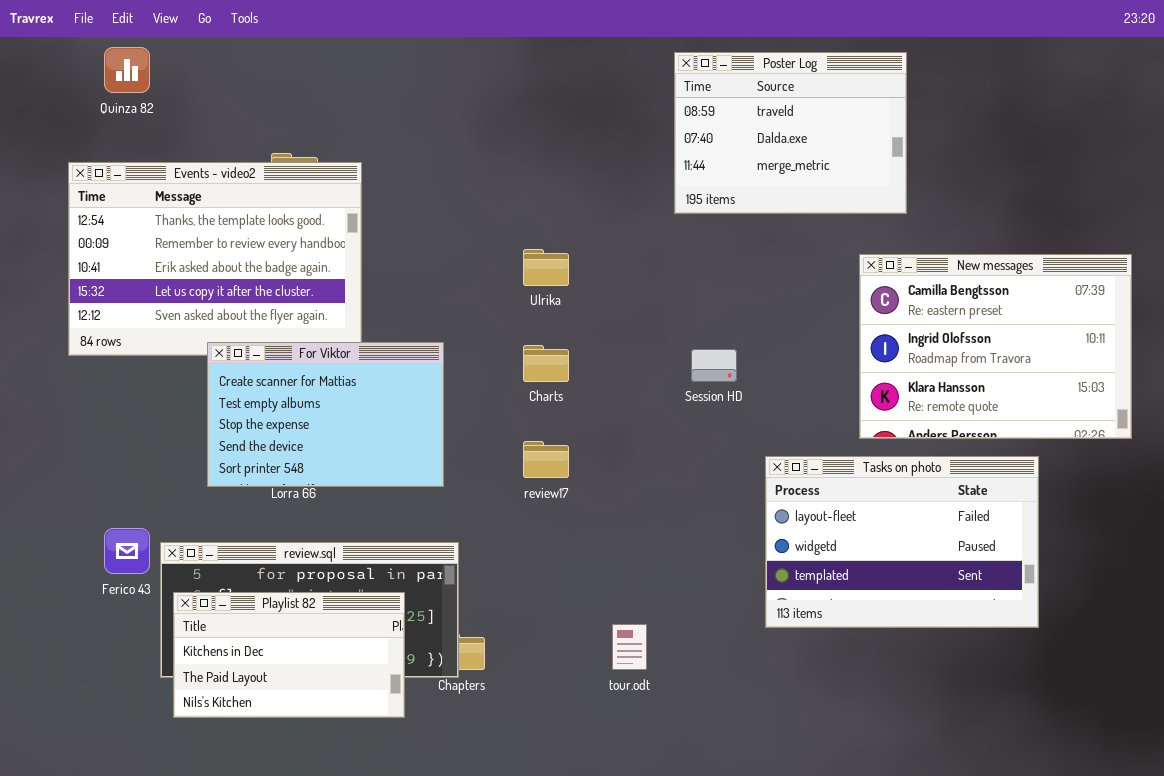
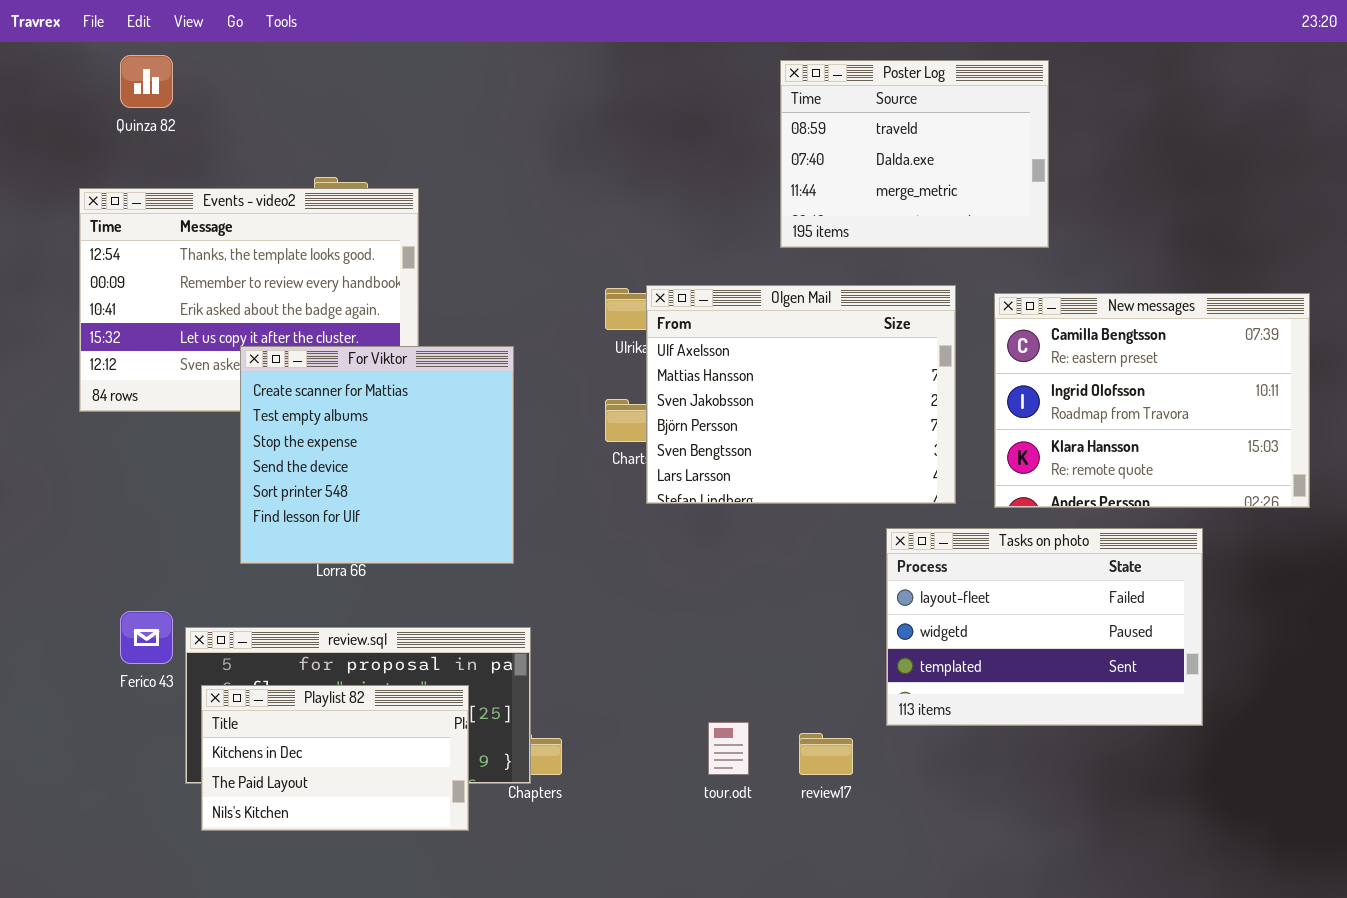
Olgen Mail: none -> [646,285,956,504], opened
For Viktor: [207,342,444,487] -> [240,346,514,564], resized
review17: [523,441,569,478] -> [799,733,853,775], moved

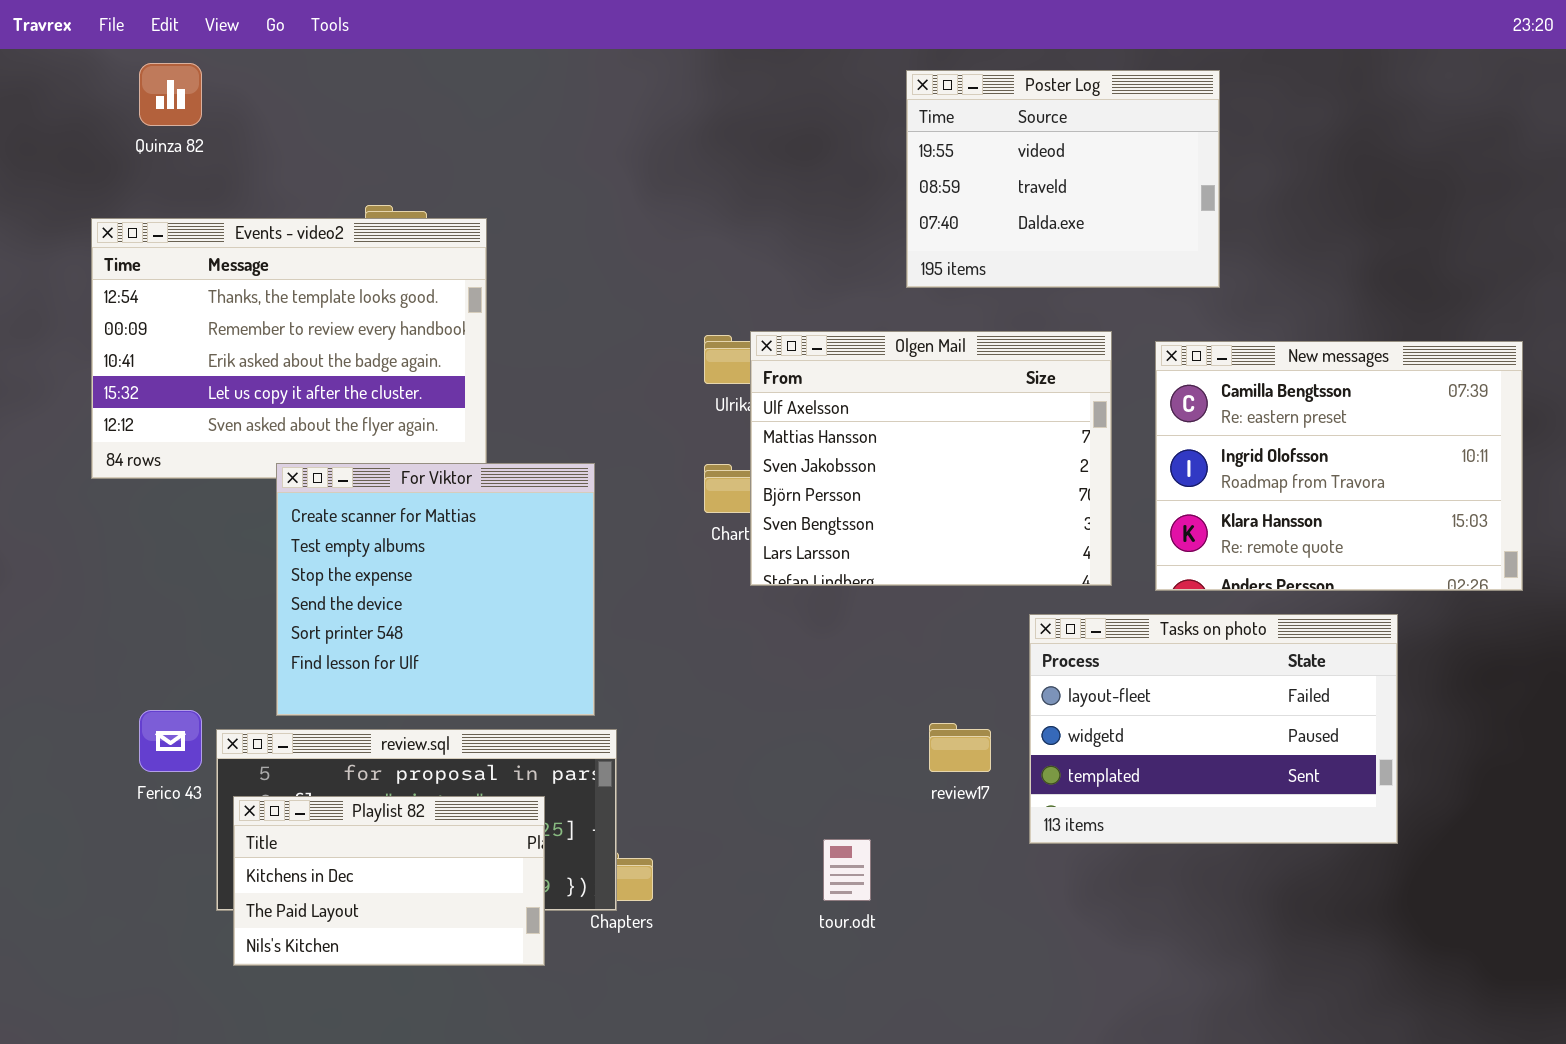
Poster Log: [780,60,1049,248] -> [906,70,1220,288], scrolled up 1 row
For Viktor: [240,346,514,564] -> [276,463,595,716], moved
review17: [799,733,853,775] -> [929,723,991,772], moved

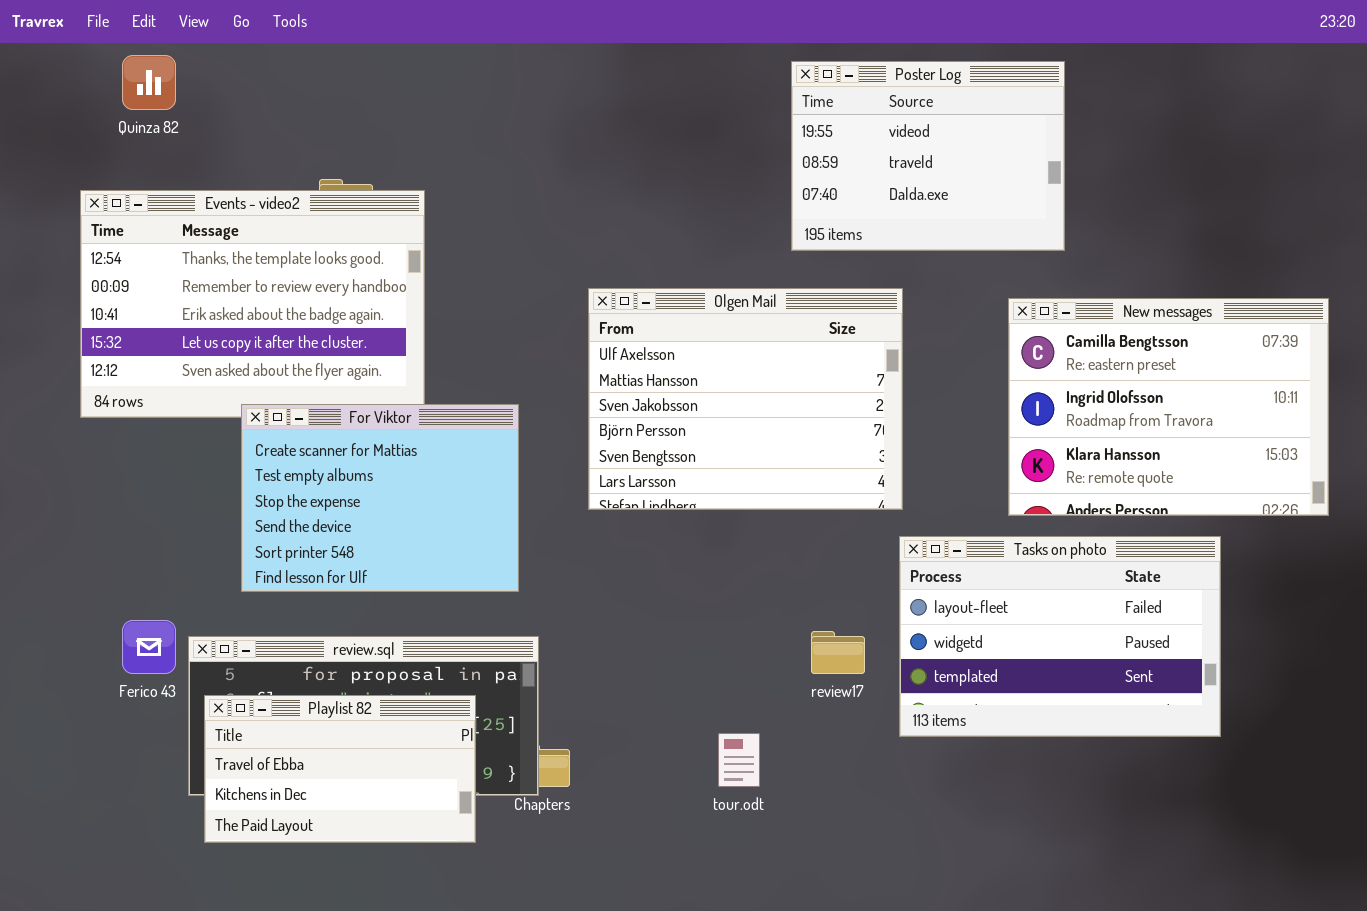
Olgen Mail: [750,331,1112,586] -> [588,288,903,510], moved
For Viktor: [276,463,595,716] -> [241,404,519,592], resized
Playlist 82: [233,796,545,966] -> [204,695,476,843], scrolled up 1 row

